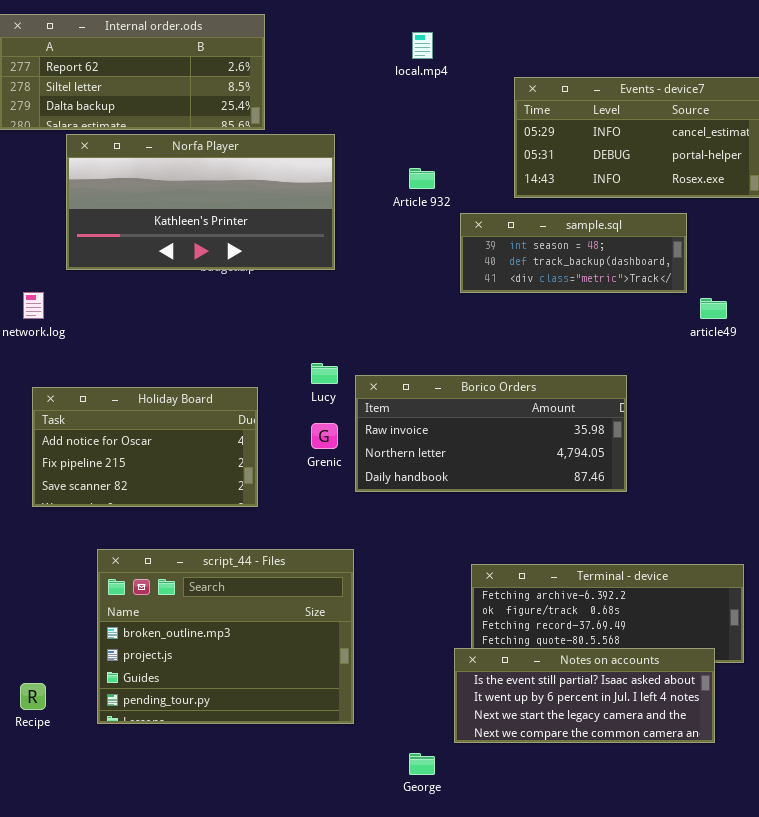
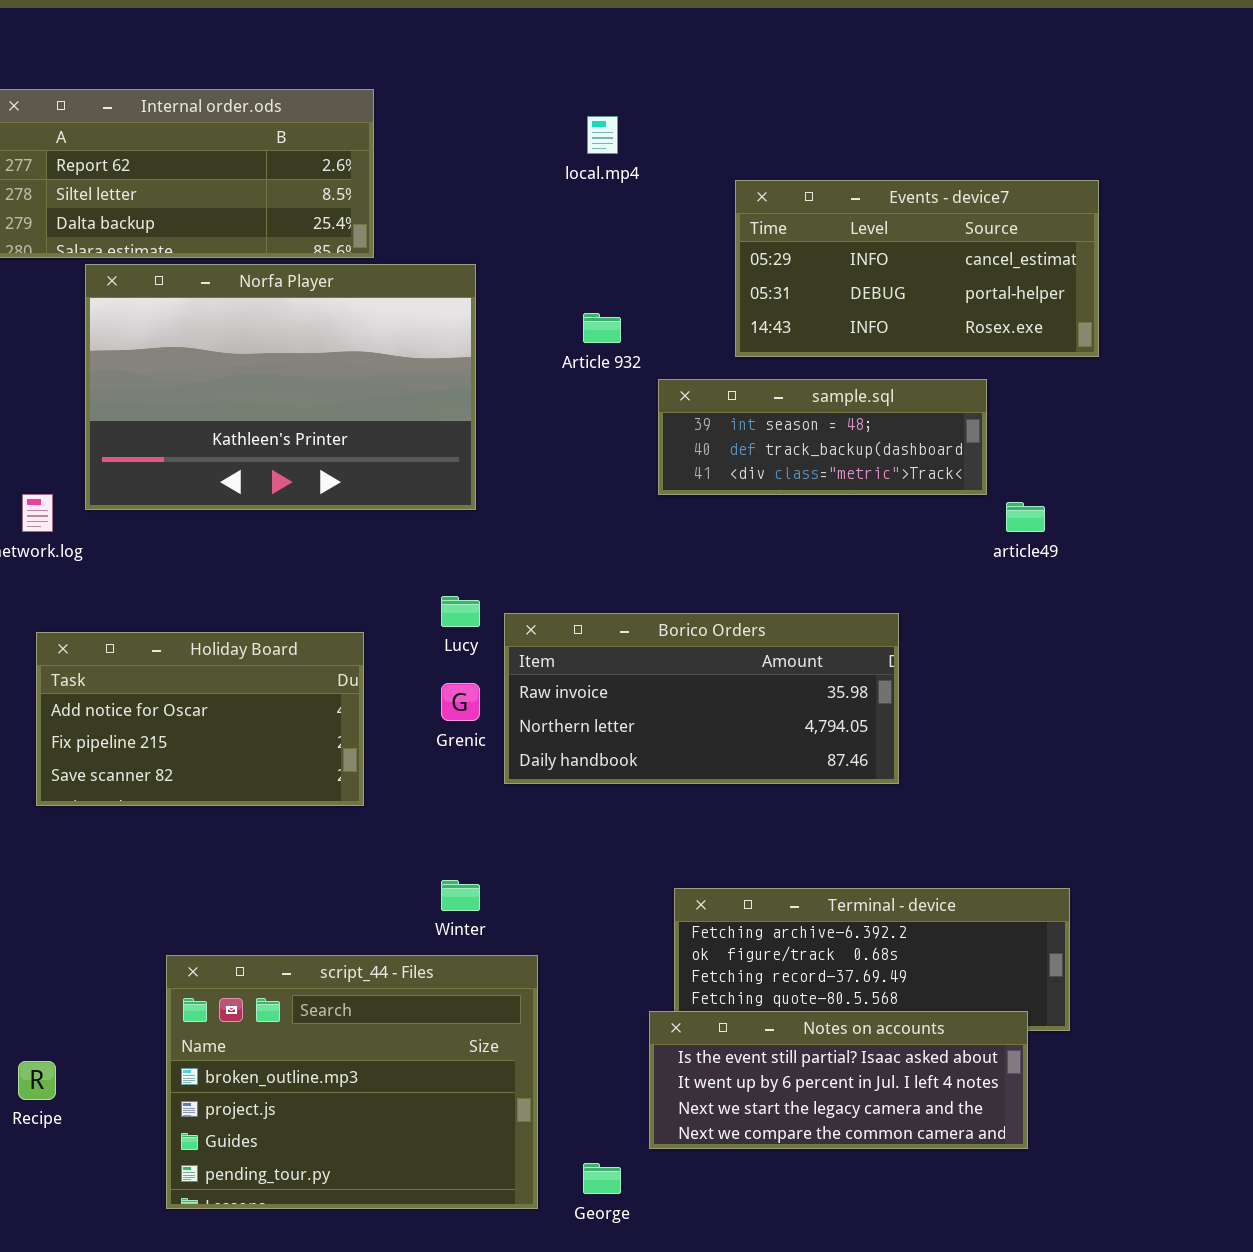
Norfa Player: [66,134,335,270] -> [85,264,476,510], resized
script_44 - Files: [97,549,354,724] -> [166,955,538,1209], moved

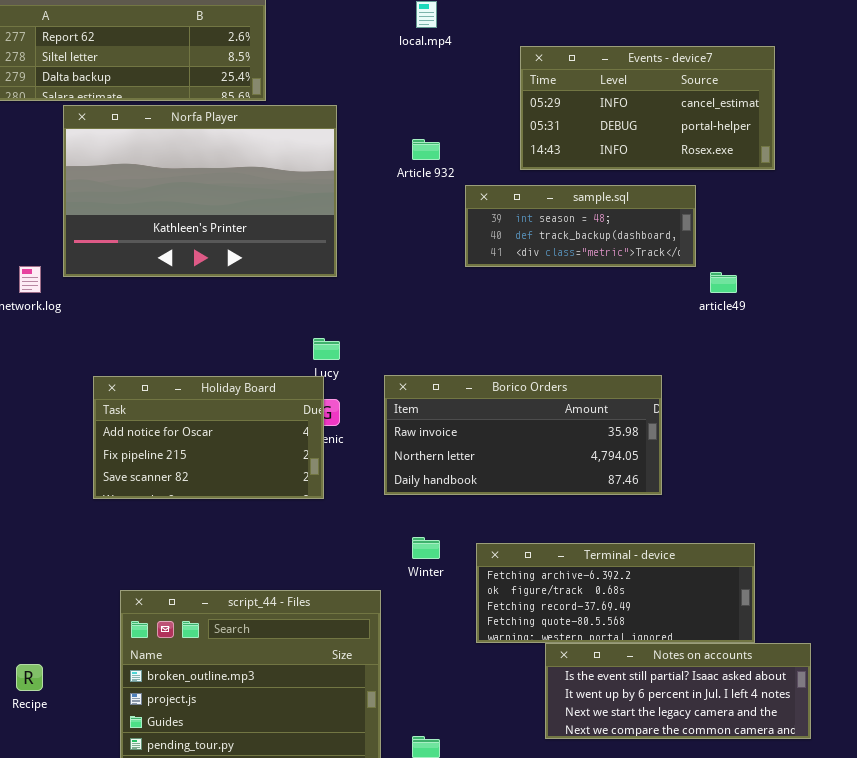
Borico Orders: [504,613,899,784] -> [384,375,662,495], moved
Holiday Board: [36,632,364,806] -> [93,376,324,499], moved
Winter: [441,880,480,911] -> [412,537,440,559], moved
Notes on accounts: [649,1011,1028,1149] -> [545,643,811,739], moved

